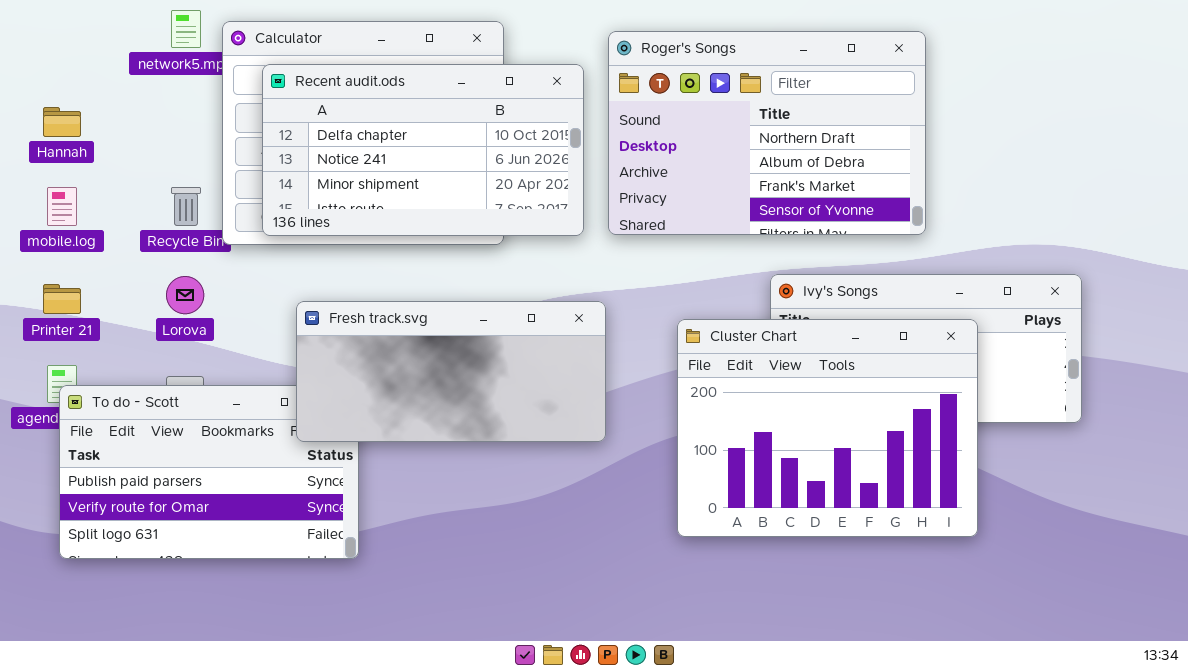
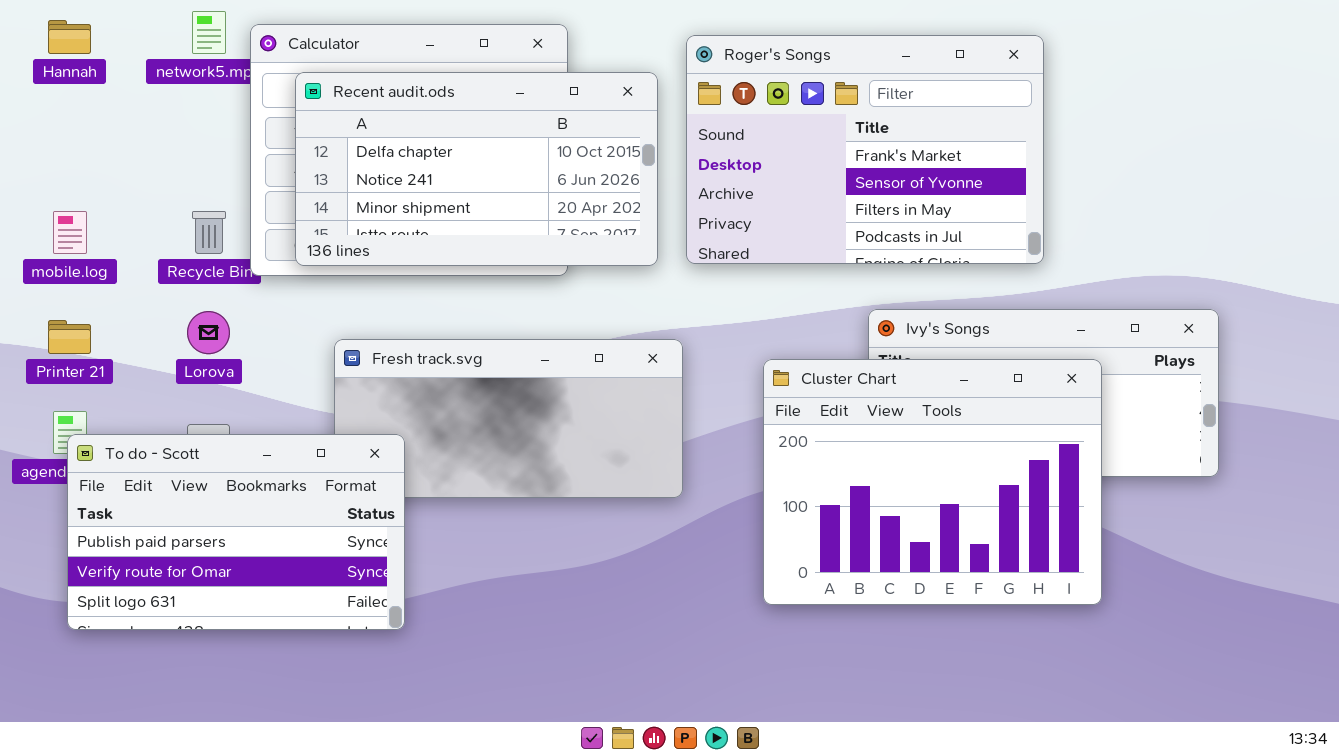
Roger's Songs: [608,31,926,235] -> [686,35,1044,264], scrolled down 2 rows
Hannah: [43,107,81,137] -> [48,20,91,54], moved
To do - Scott: [59,385,359,559] -> [67,434,405,630], raised

